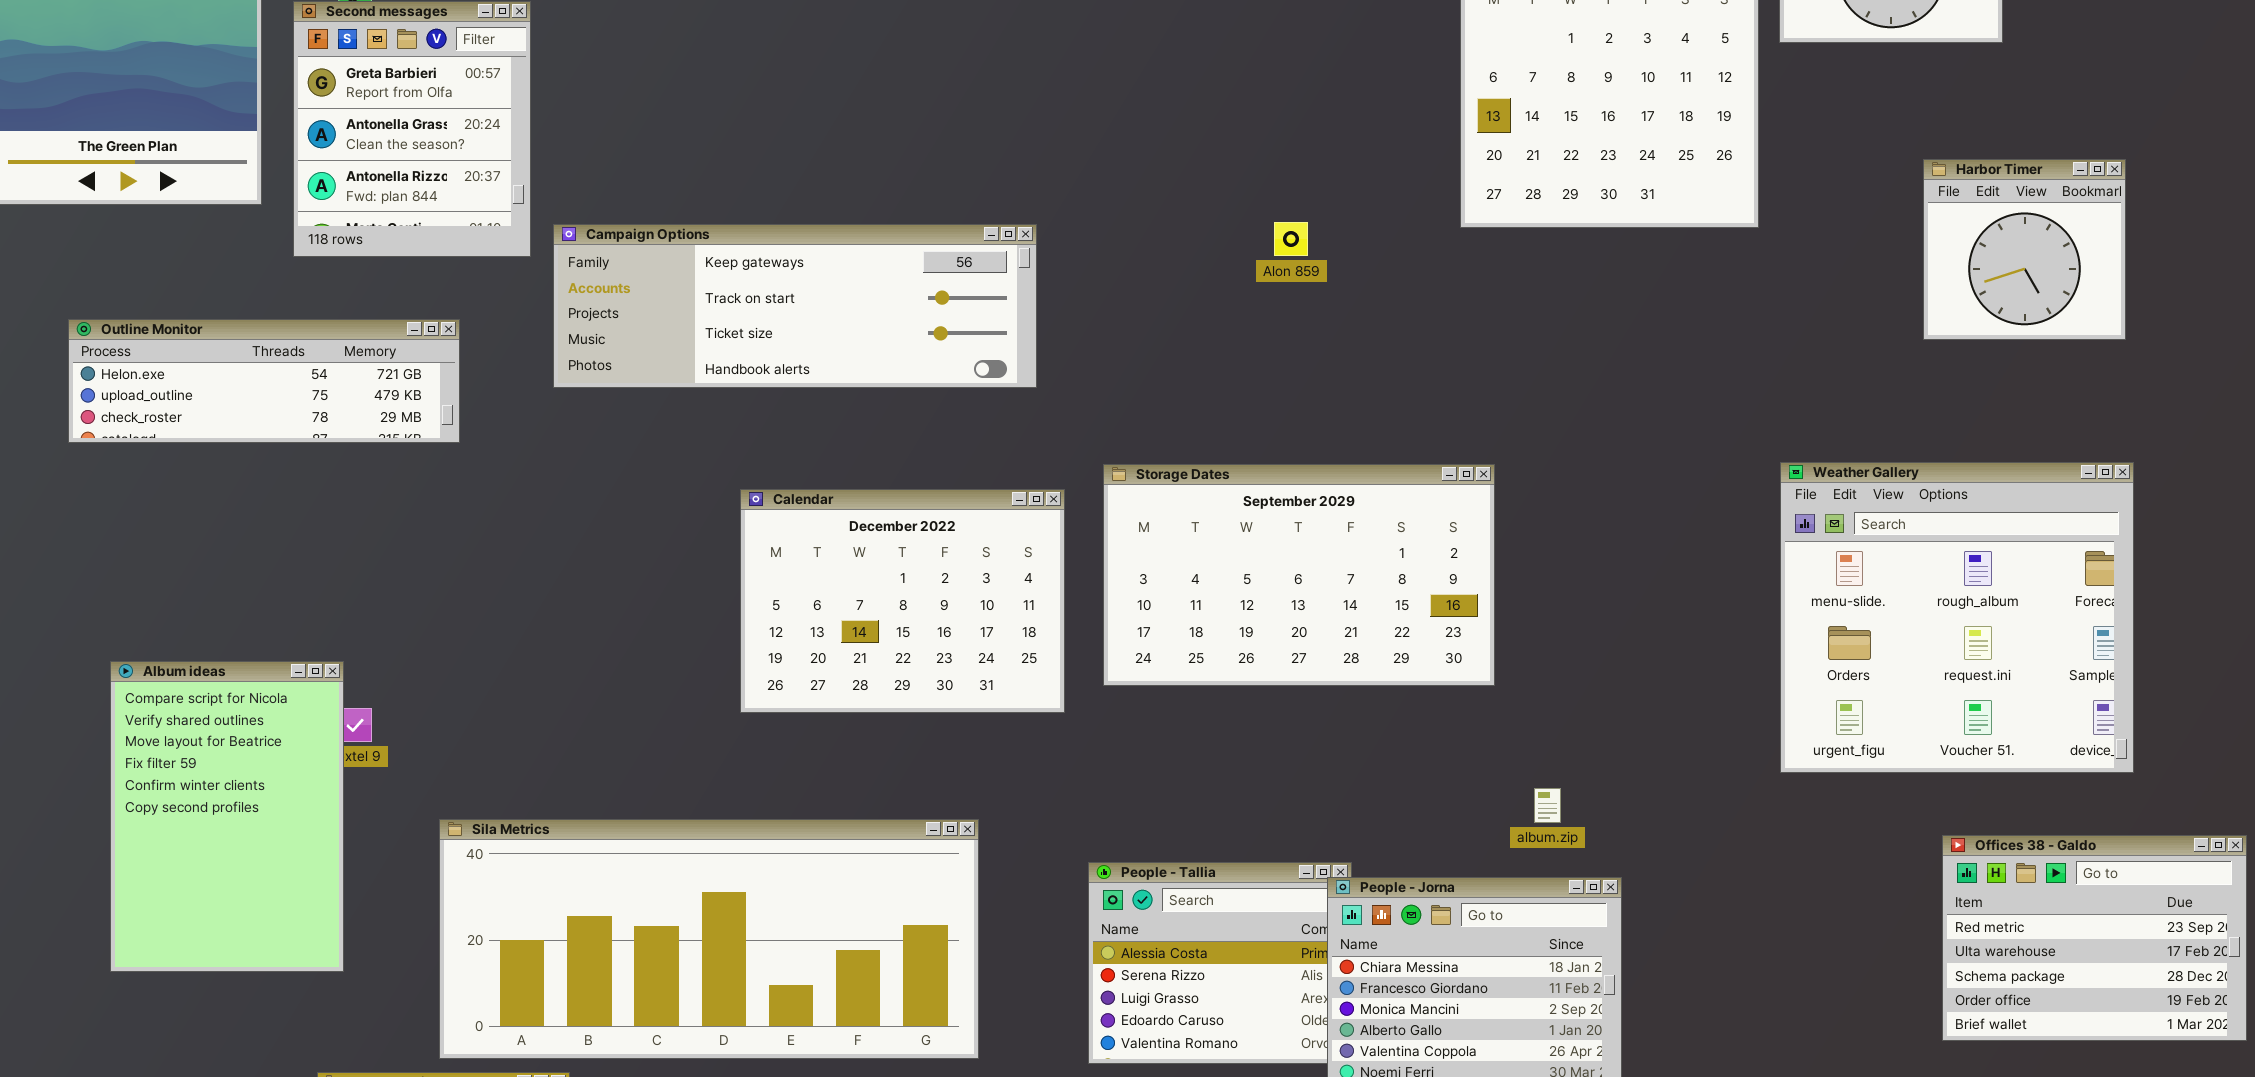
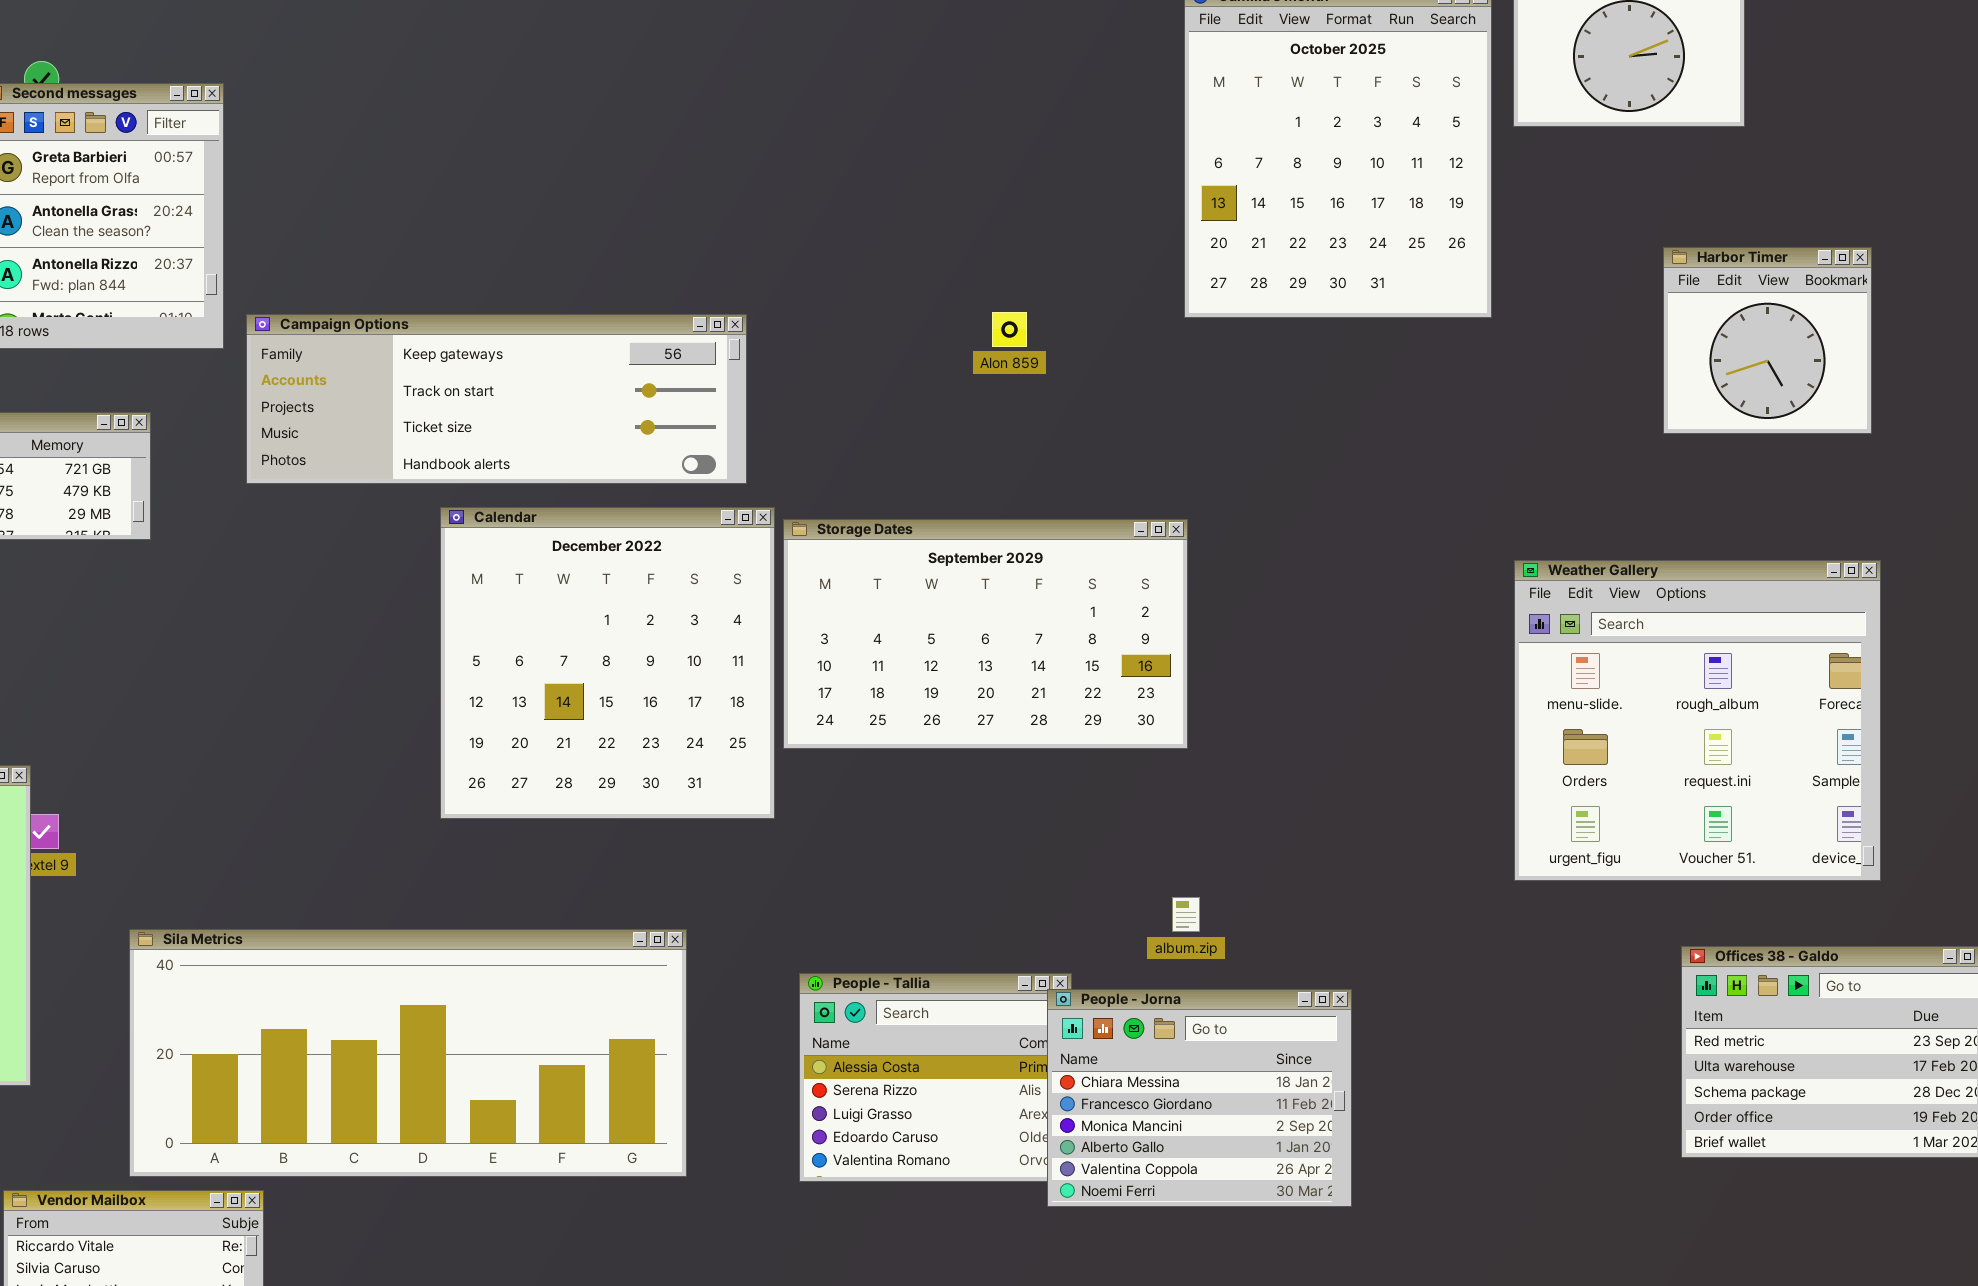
Storage Dates: [1103,464,1495,686] -> [783,519,1188,749], moved
Calendar: [740,489,1065,713] -> [440,507,775,819], resized
album.zip: [1534,788,1561,823] -> [1172,897,1200,932], moved

